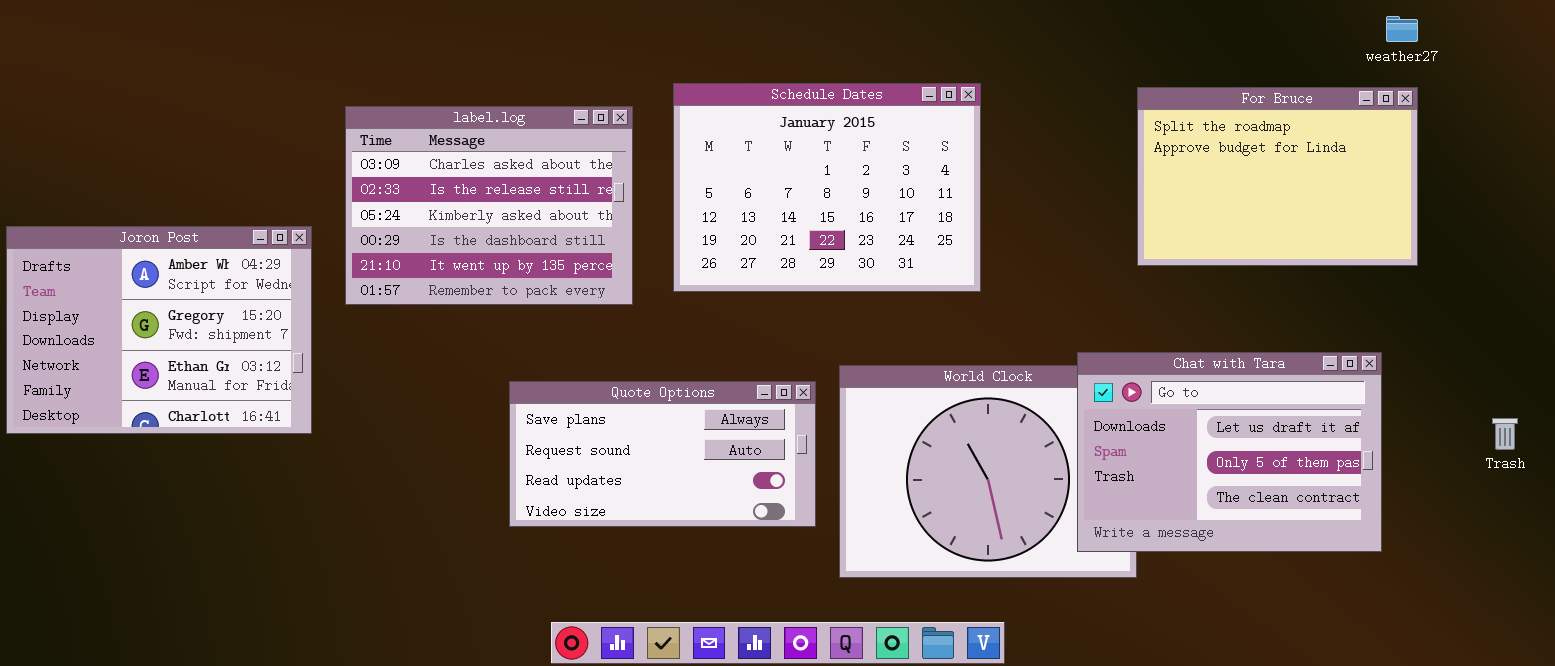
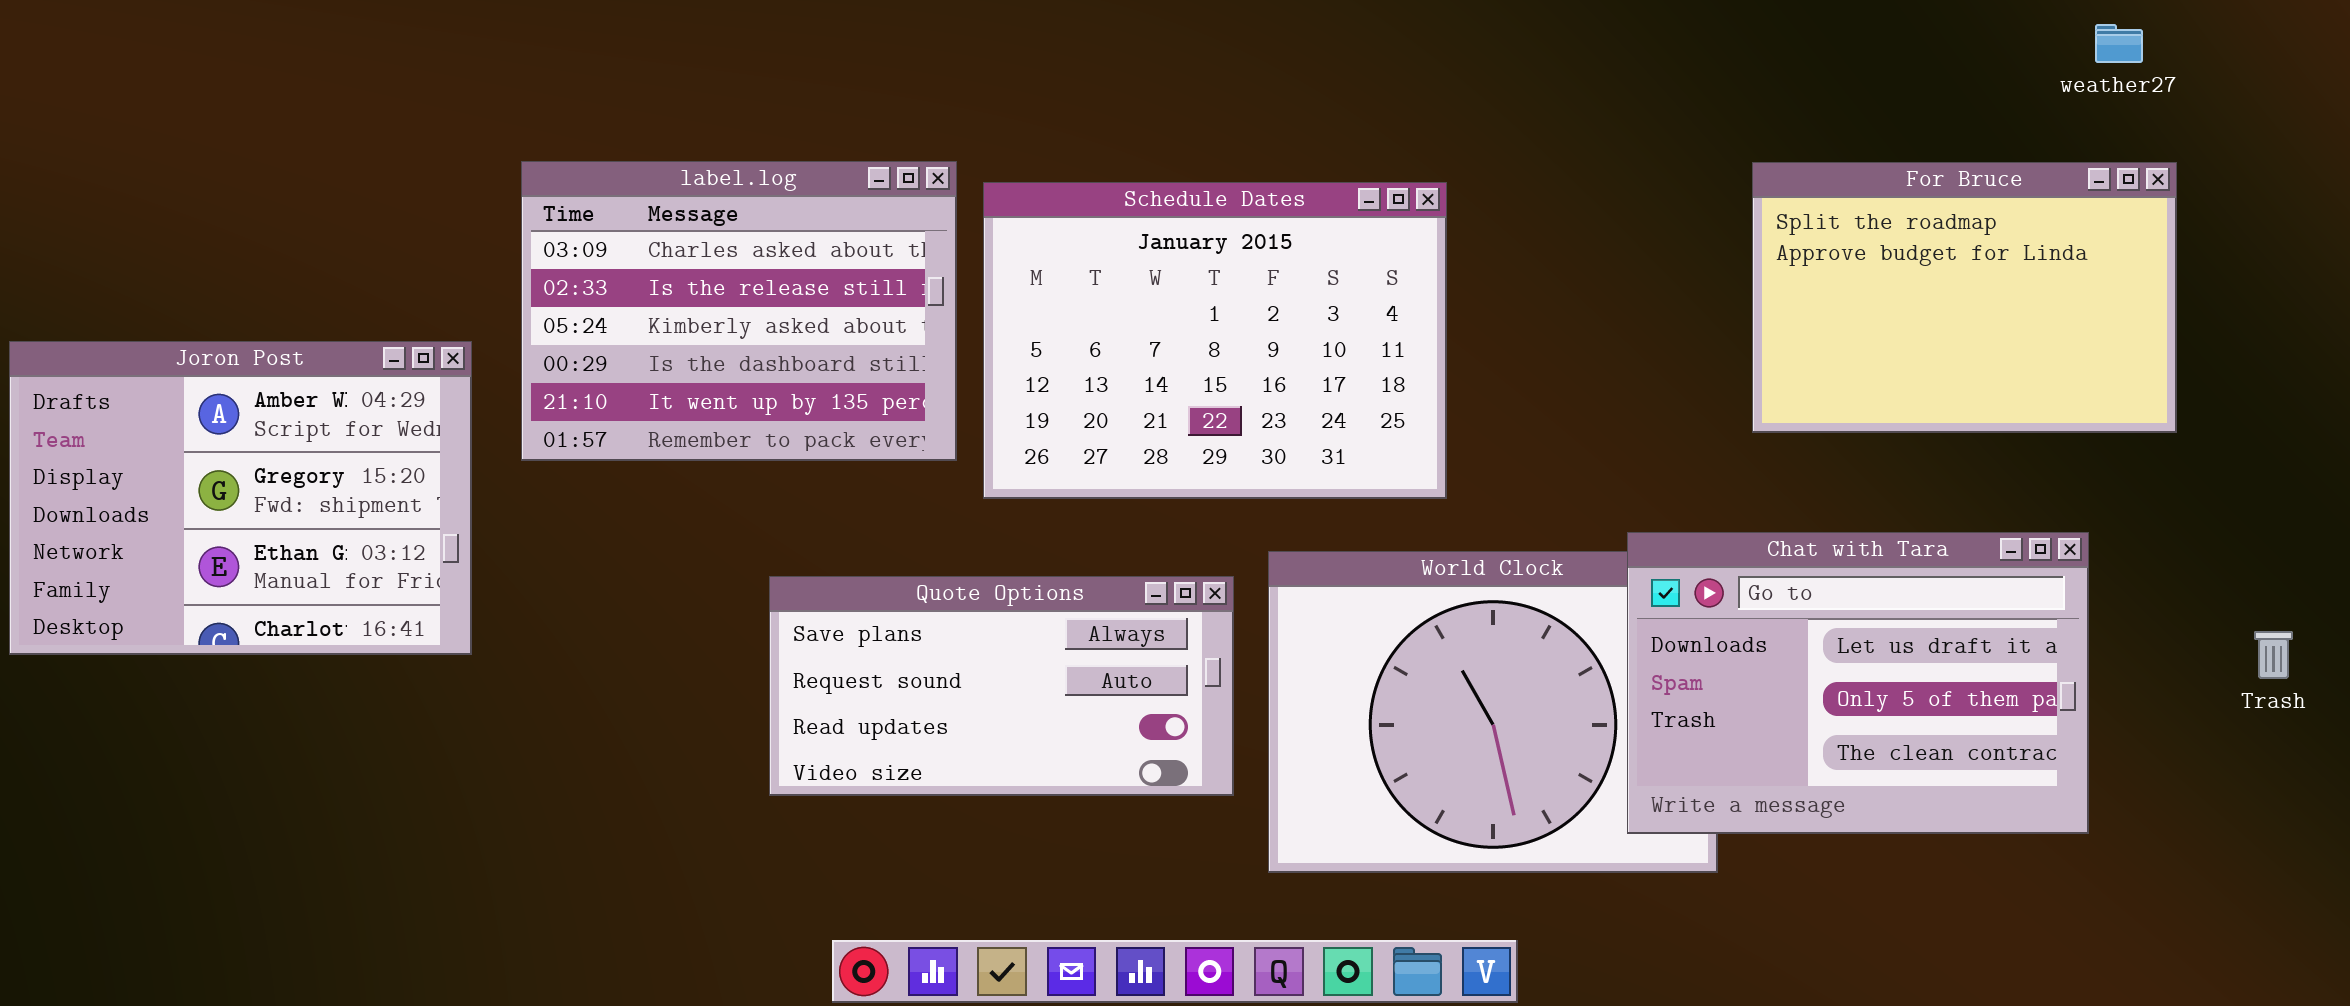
Schedule Dates: [673,83,981,292] -> [983,182,1447,499], moved
For Bruce: [1137,87,1418,266] -> [1752,162,2177,433], moved

